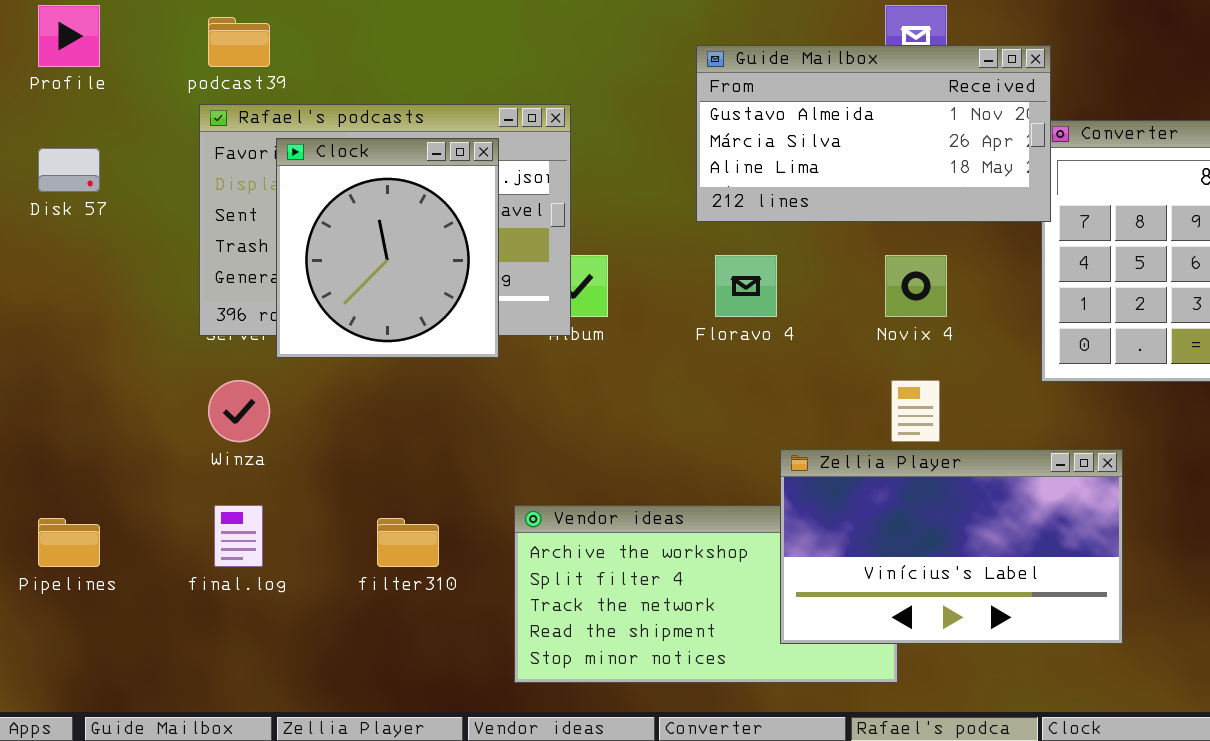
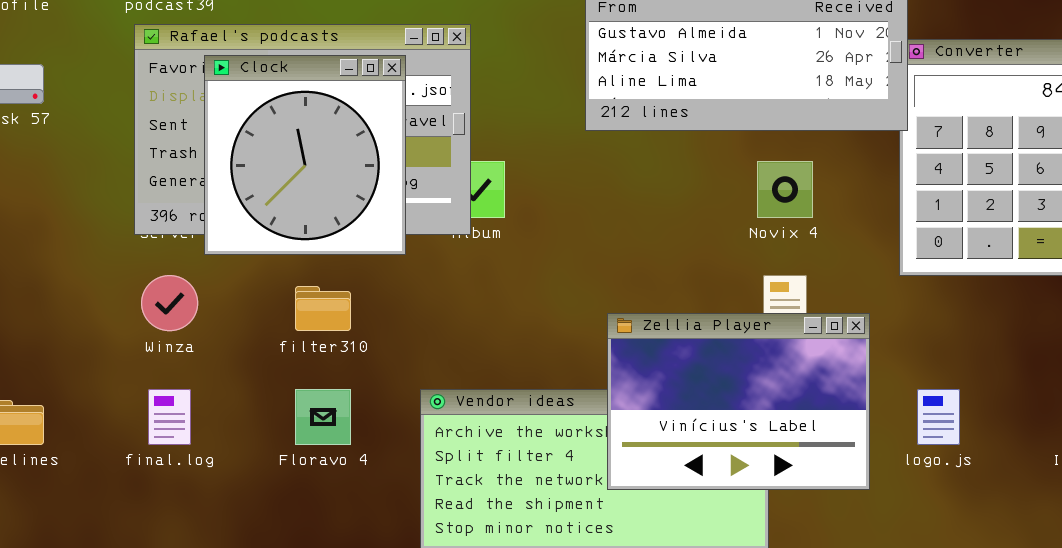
Floravo 4: [715,255,777,317] -> [295,389,351,445], moved
Zellia Player: [780,449,1123,644] -> [607,313,870,490], moved, resized
filter310: [377,518,439,567] -> [295,286,351,331], moved

